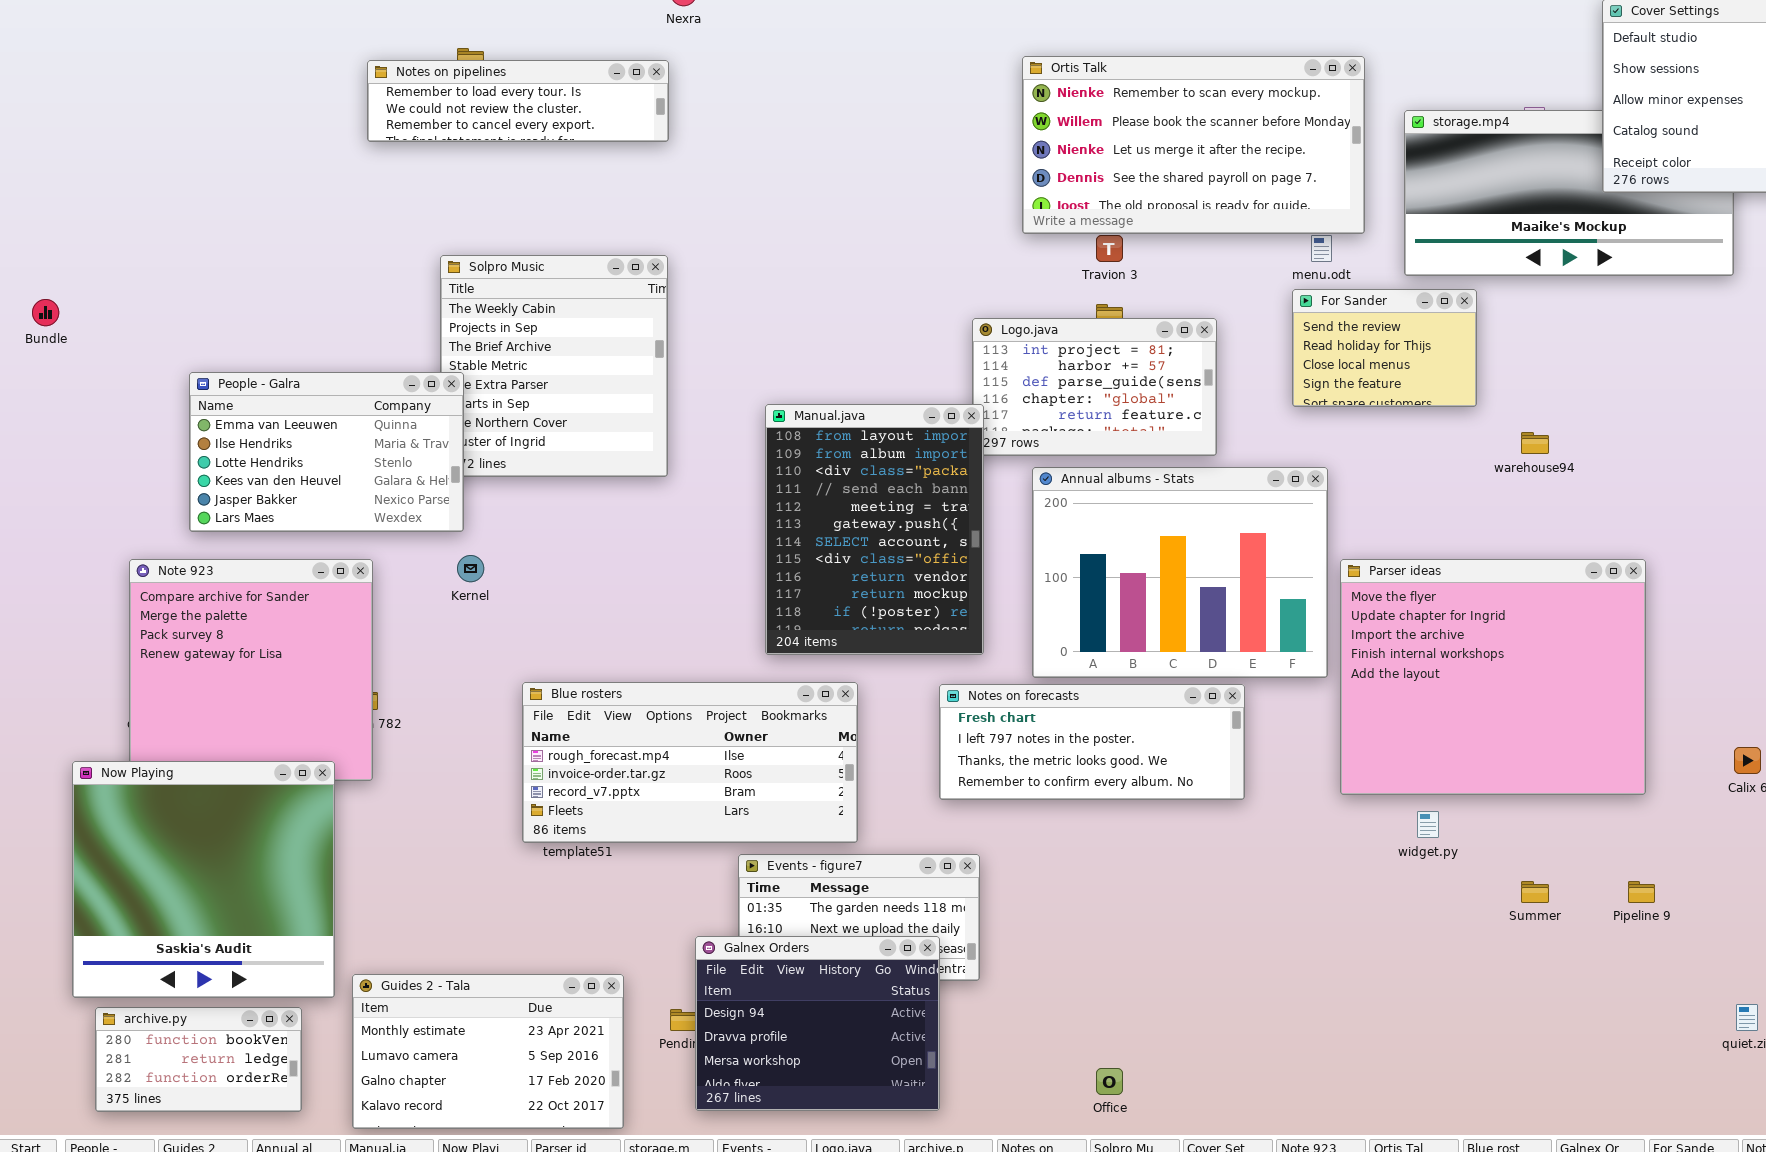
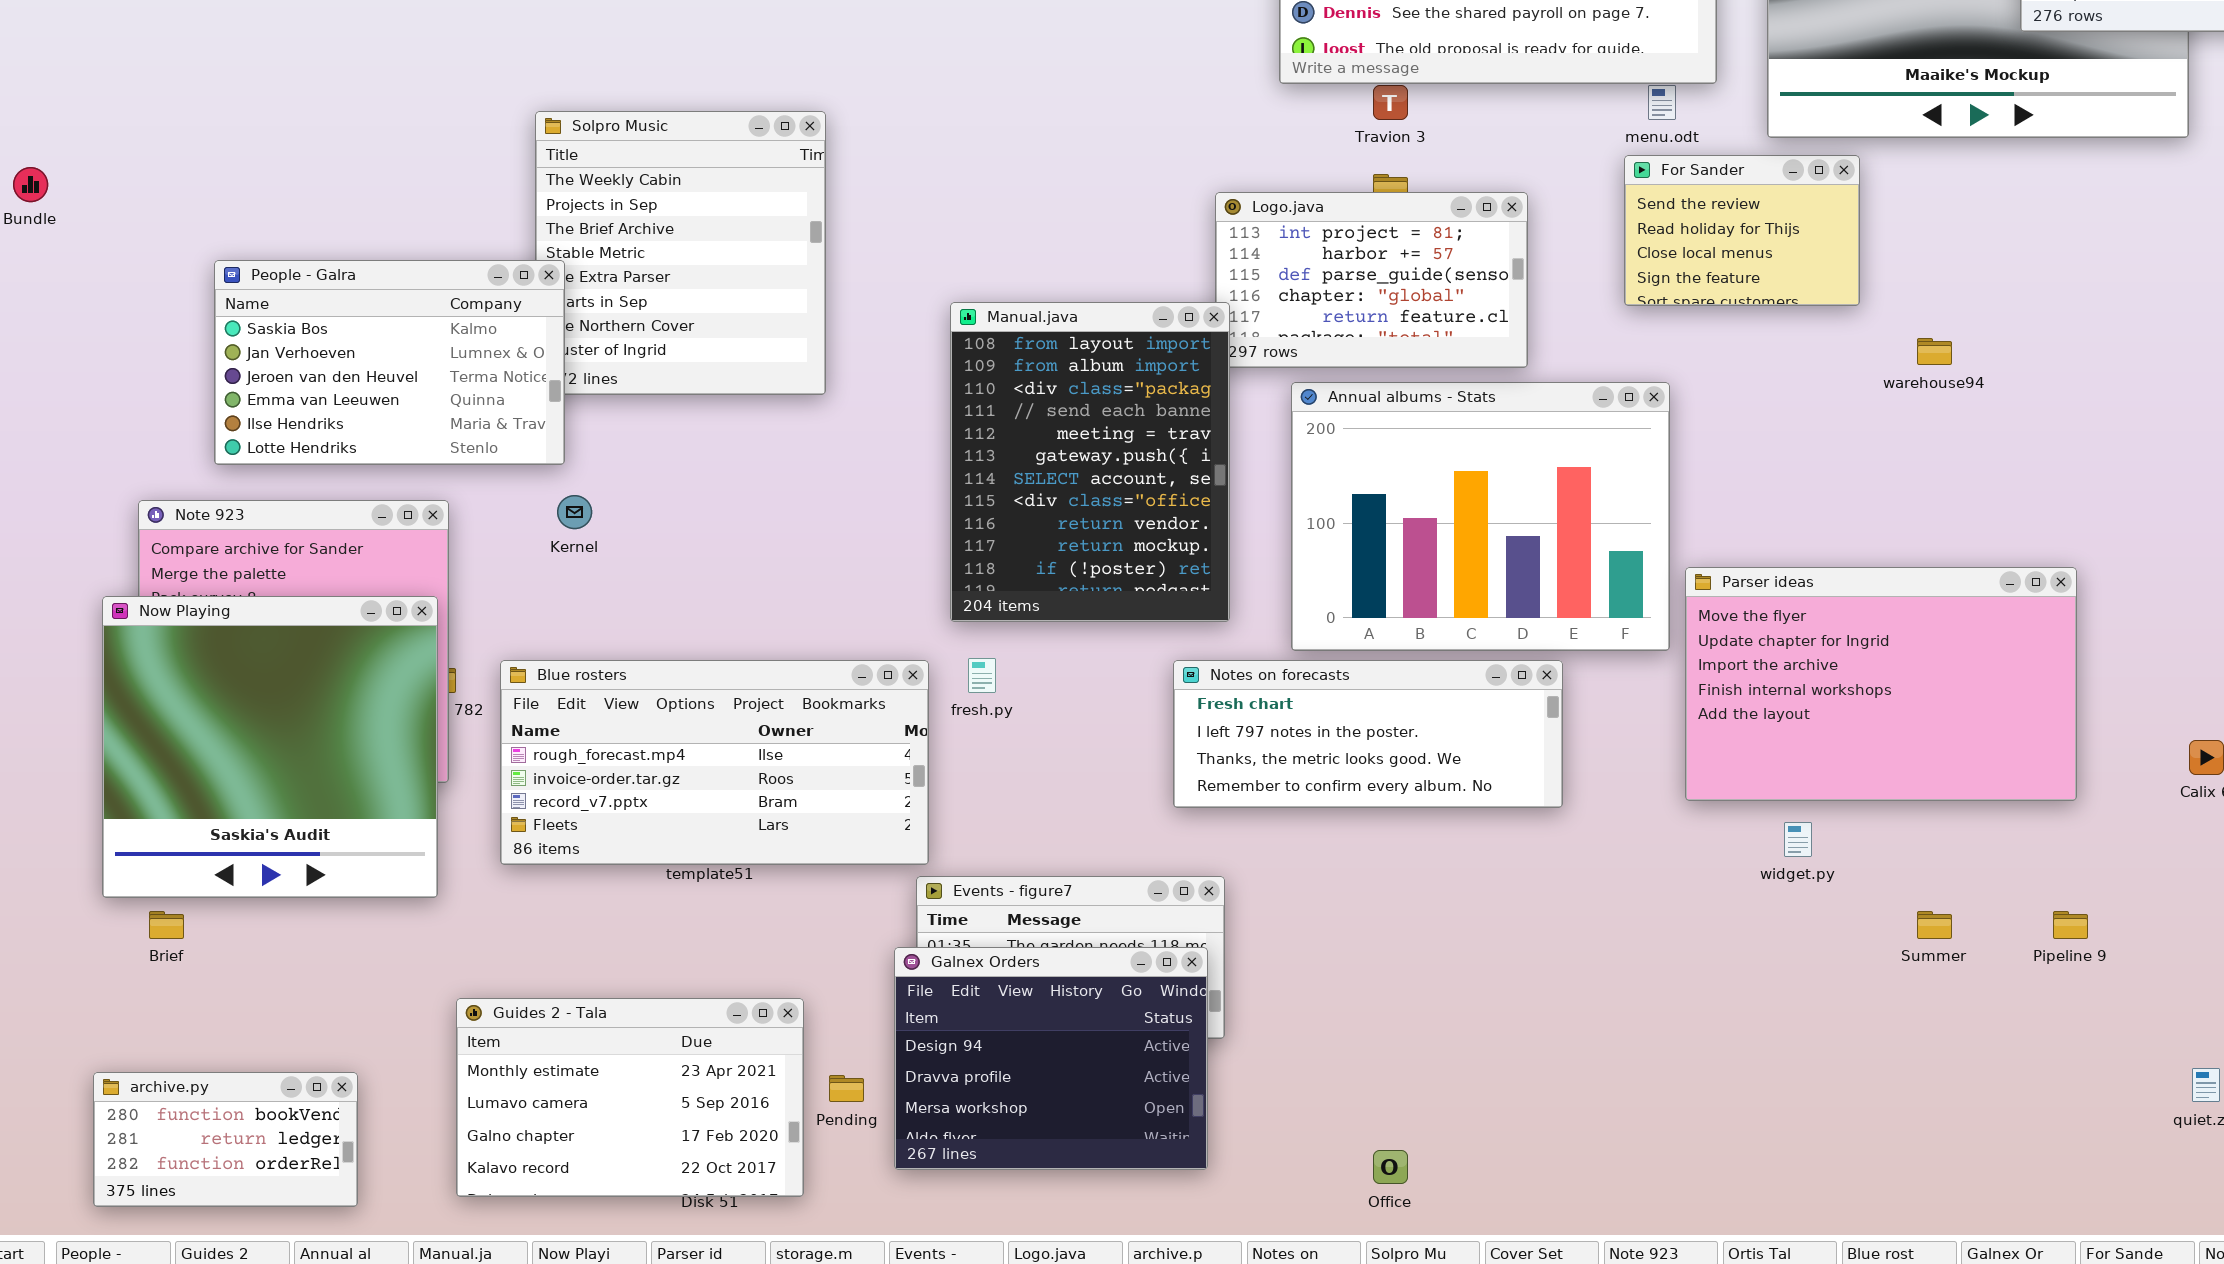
People - Galra: [189,372,464,532] -> [214,260,565,465], scrolled up 3 rows
Parser ideas: [1340,559,1646,795] -> [1685,567,2077,801], resized
Blue rosters: [522,682,858,843] -> [500,660,929,865], moved
Now Playing: [72,761,335,998] -> [102,596,438,898], moved
Galnex Orders: [695,936,940,1111] -> [894,947,1208,1170], moved
Guides 2 - Tala: [352,974,624,1129] -> [456,998,804,1197], moved

